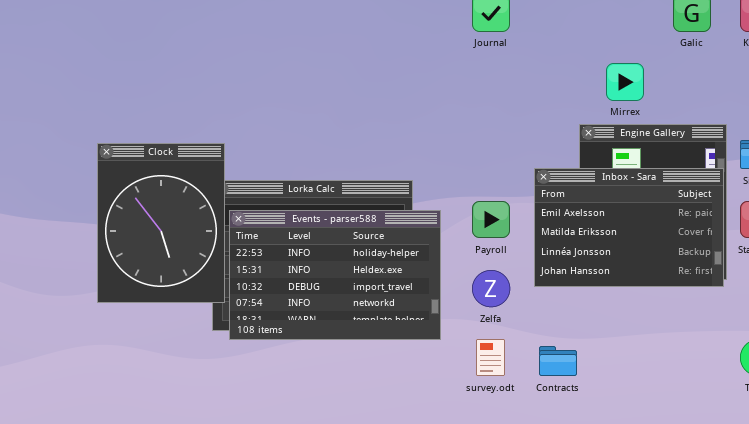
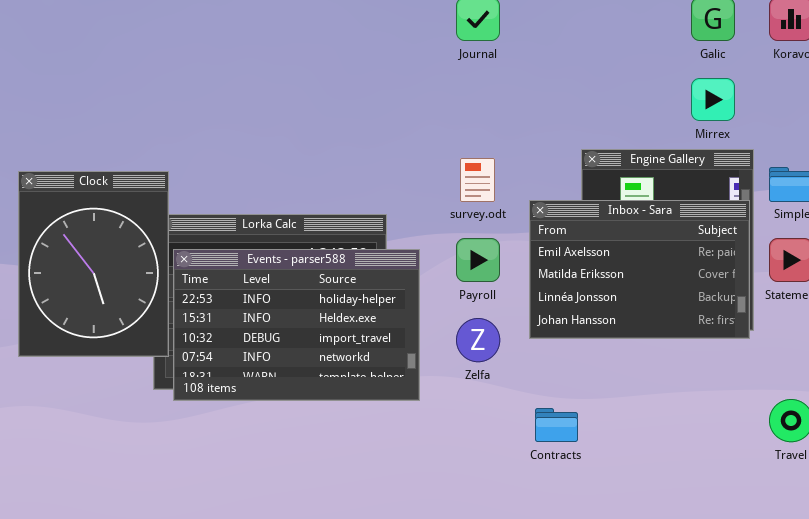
Mirrex: [606,63,644,101] -> [691,78,735,121], moved
survey.odt: [476,339,505,376] -> [460,158,495,202], moved

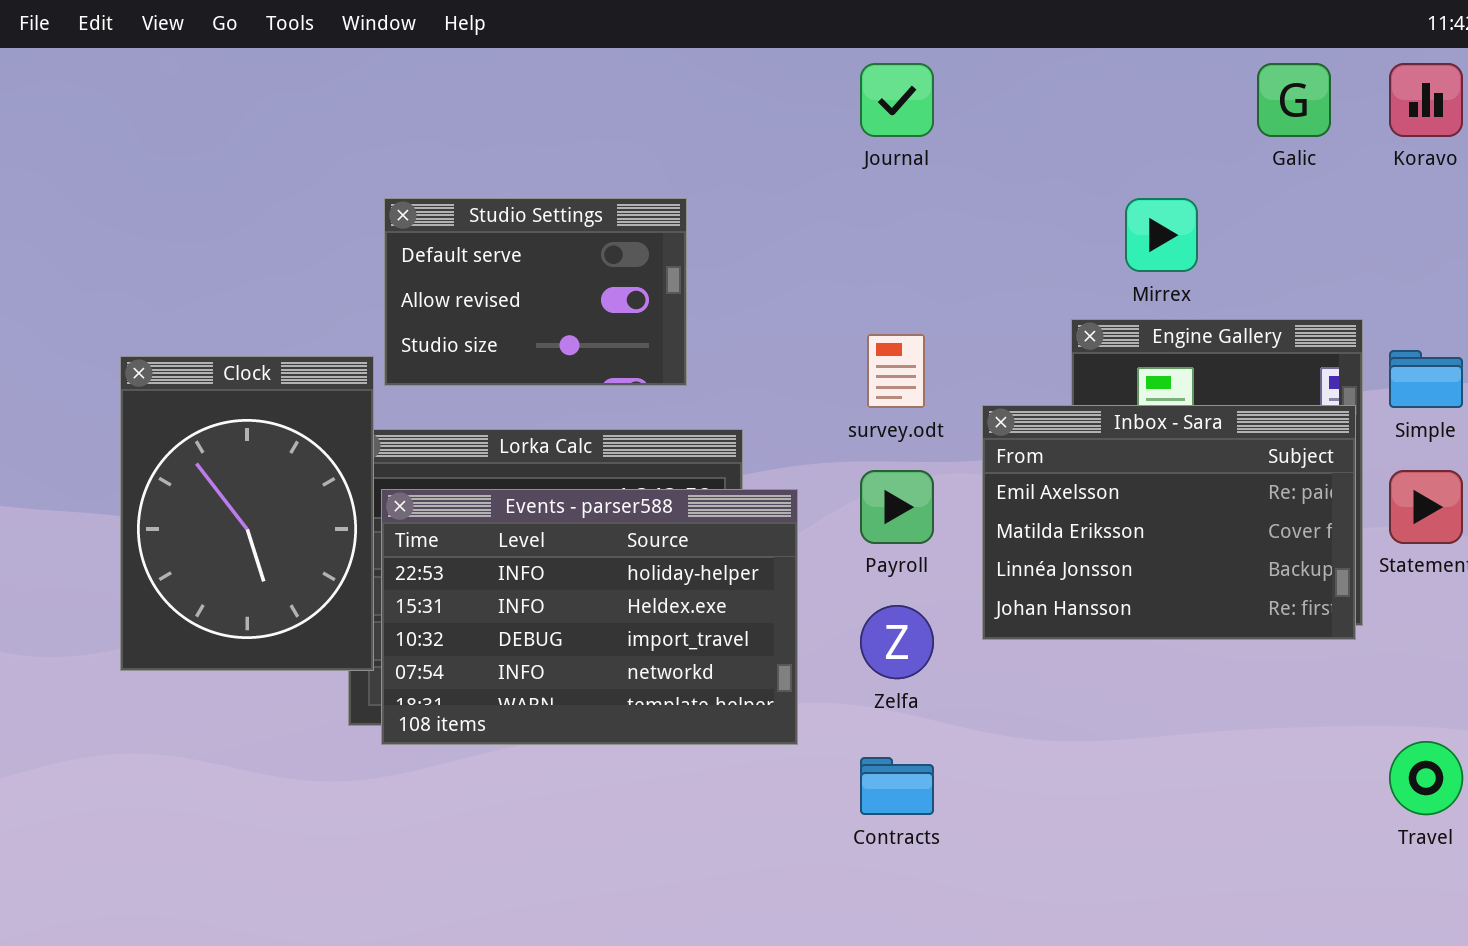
Studio Settings: none -> [384,198,687,386], opened
Mirrex: [691,78,735,121] -> [1125,198,1198,272], moved
Contracts: [535,408,578,442] -> [860,757,934,815], moved

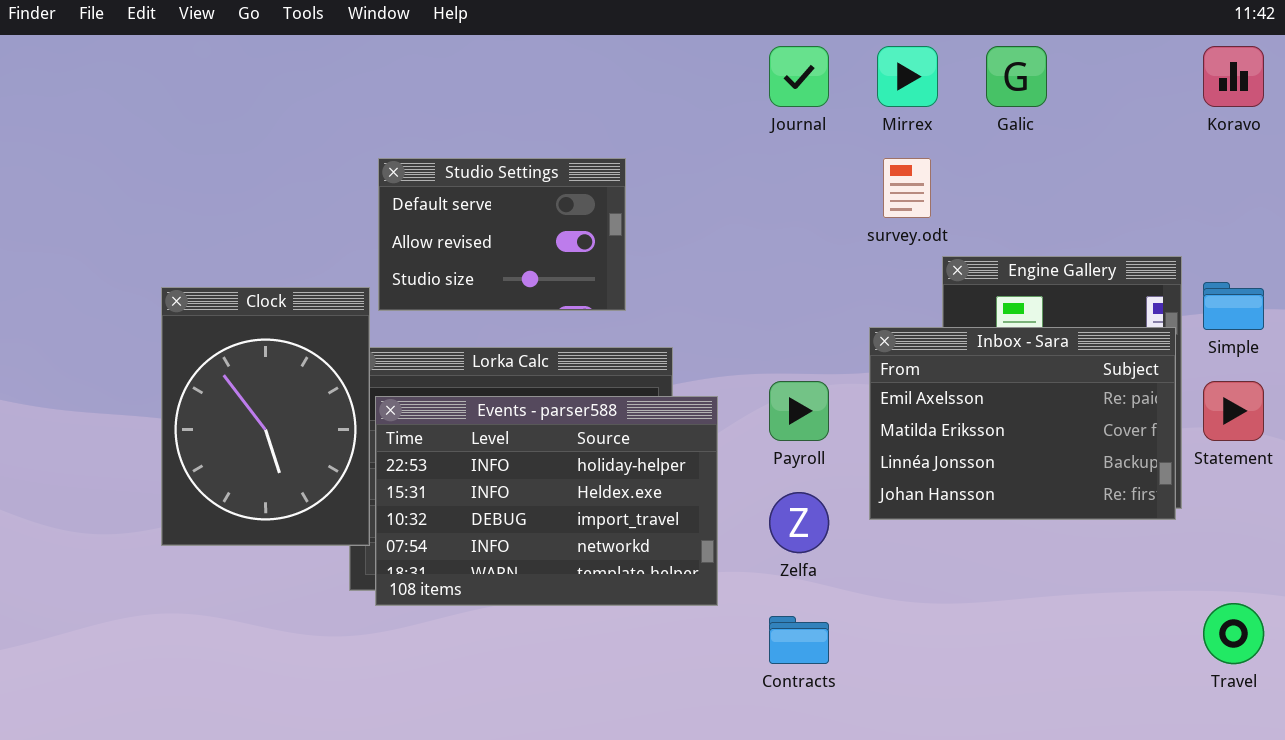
Galic: [1257,63,1331,137] -> [986,46,1047,107], moved
Mirrex: [1125,198,1198,272] -> [877,46,938,107], moved
survey.odt: [867,334,925,408] -> [883,158,931,218], moved

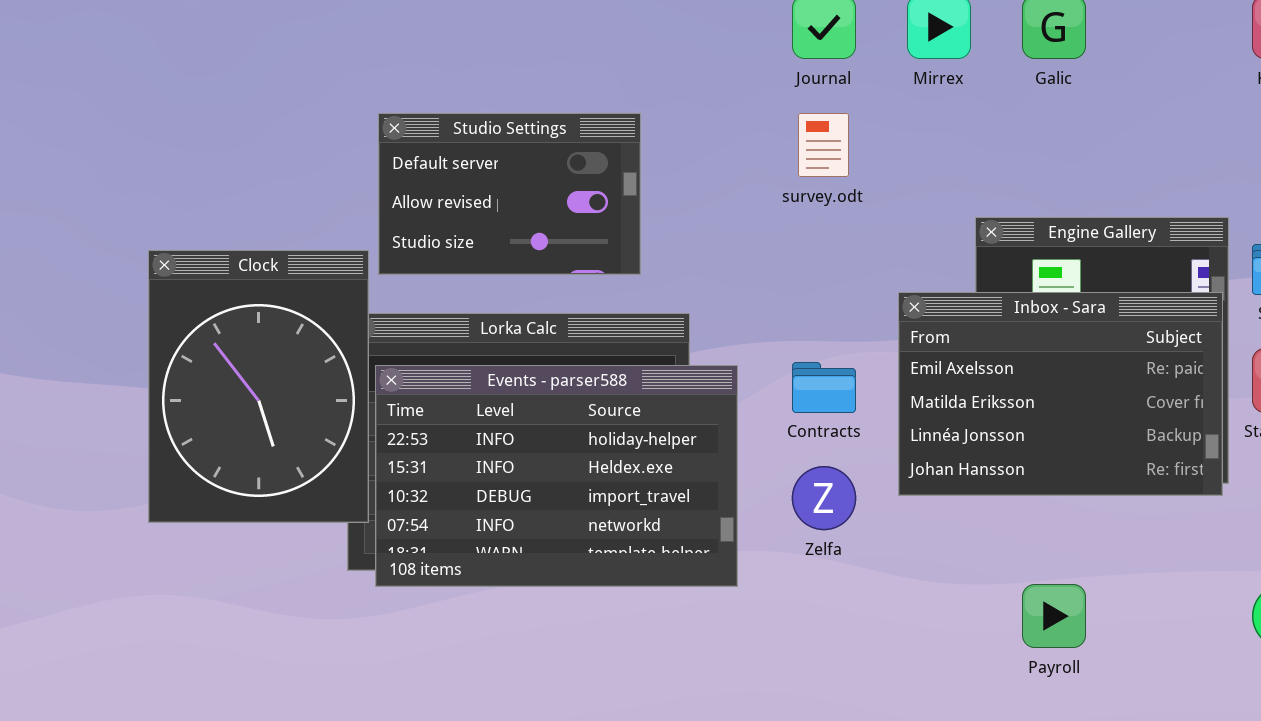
survey.odt: [883,158,931,218] -> [798,113,849,177], moved
Payroll: [769,381,829,441] -> [1022,584,1086,648], moved
Contracts: [769,616,829,664] -> [792,362,856,413], moved

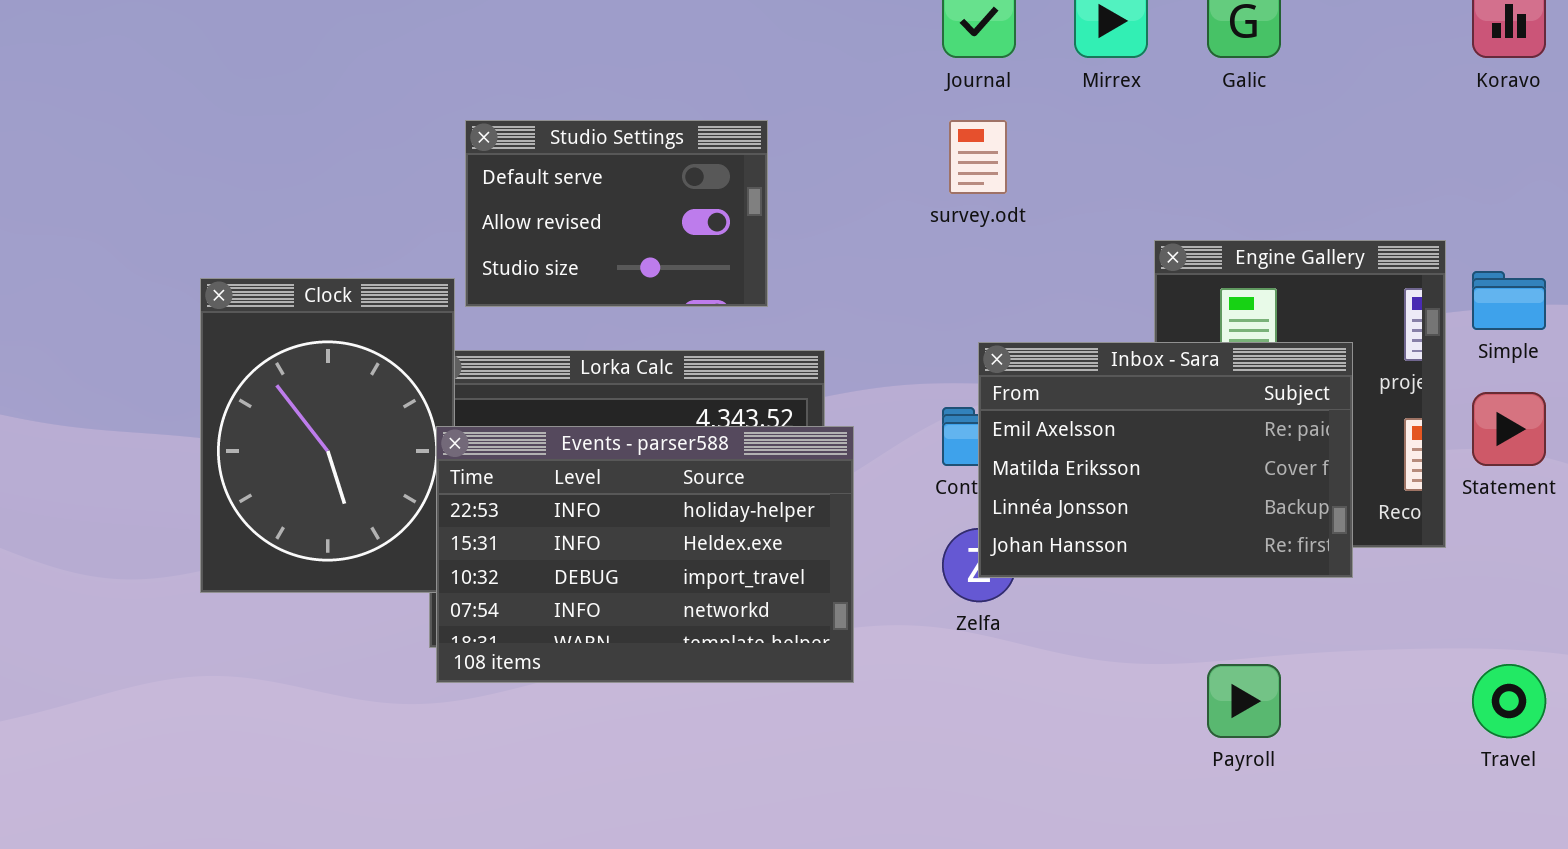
Inbox - Sara: [898,292,1223,496] -> [978,342,1353,578], moved
Events - parser588: [375,365,738,587] -> [436,426,854,683], moved

